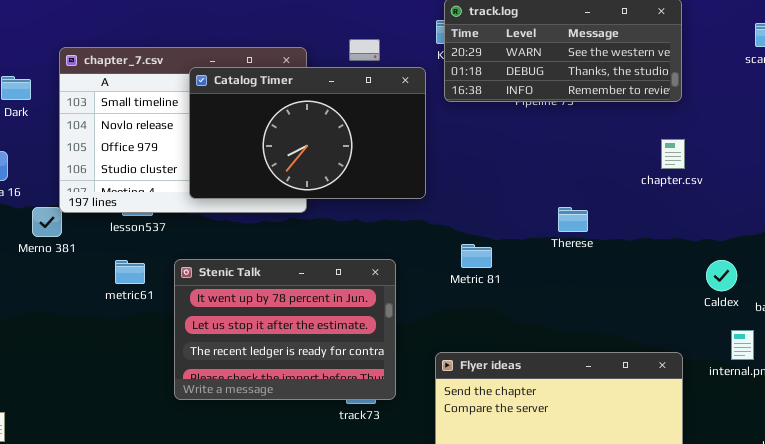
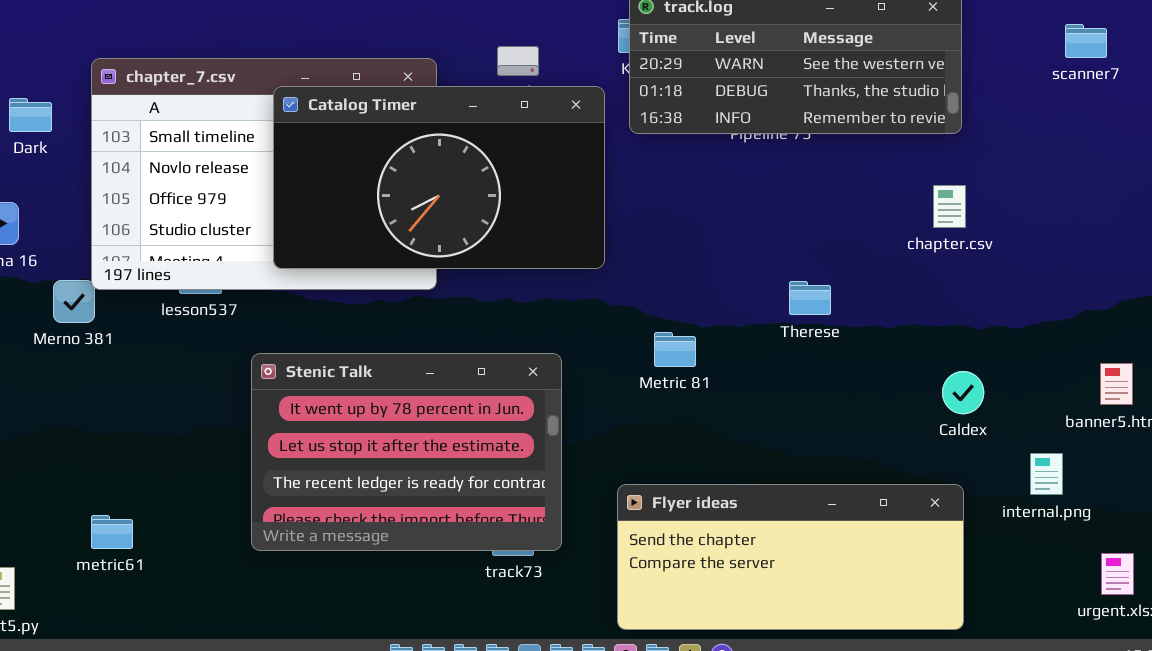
metric61: [115,260,145,284] -> [91,515,133,549], moved
Caldex: [706,260,737,291] -> [942,371,984,414], moved

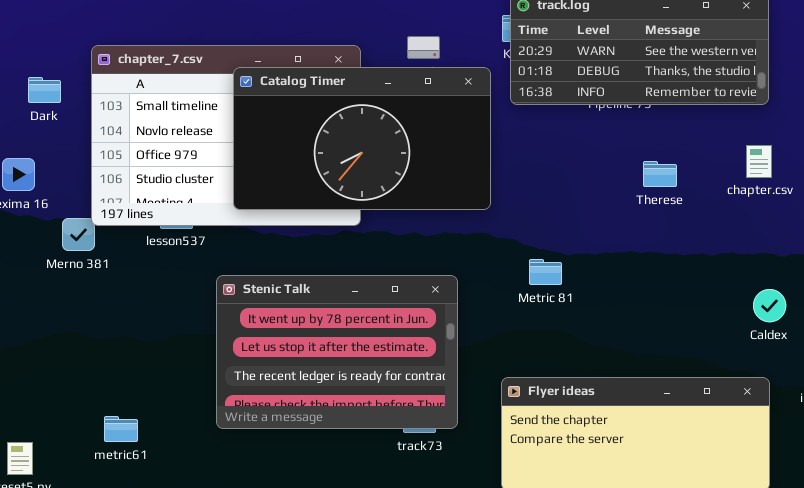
Therese: [789,281,831,315] -> [643,161,677,187], moved
metric61: [91,515,133,549] -> [104,416,138,442], moved

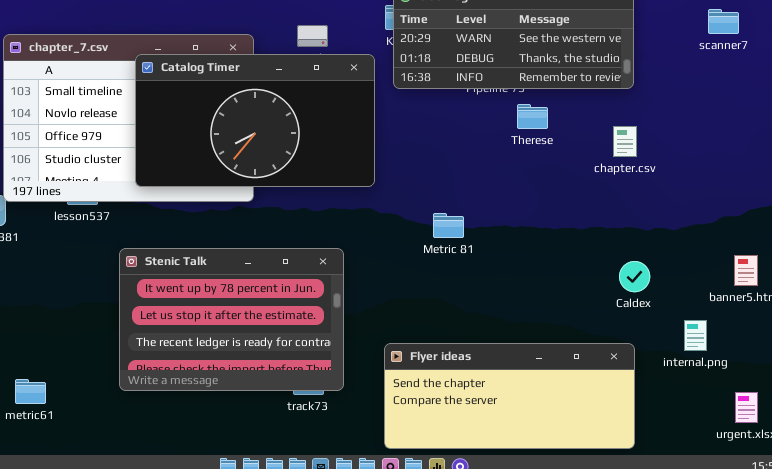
Therese: [643,161,677,187] -> [517,104,548,129], moved
Metric 81: [529,259,562,285] -> [433,213,464,238], moved

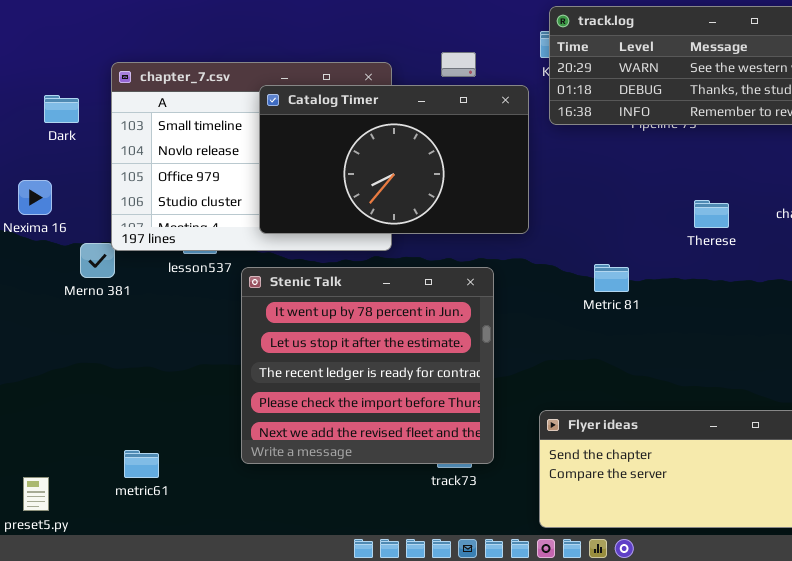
Therese: [517,104,548,129] -> [694,200,729,228], moved
Stenic Talk: [119,248,344,391] -> [241,267,494,464], resized

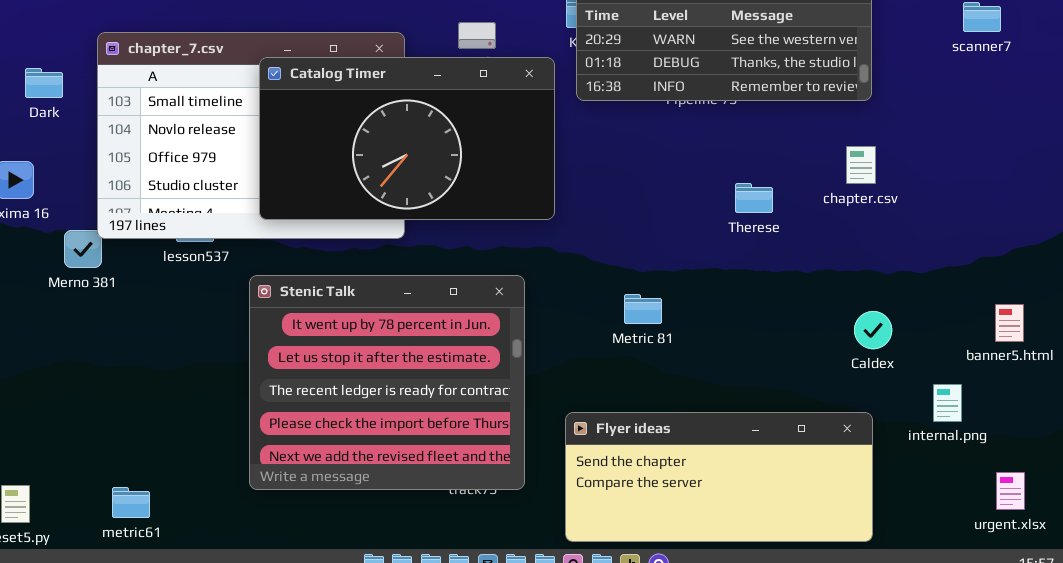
Metric 81: [594,264,629,292] -> [624,294,662,324], moved
Stenic Talk: [241,267,494,464] -> [249,275,525,490], moved
metric61: [124,450,159,478] -> [112,487,150,518], moved

